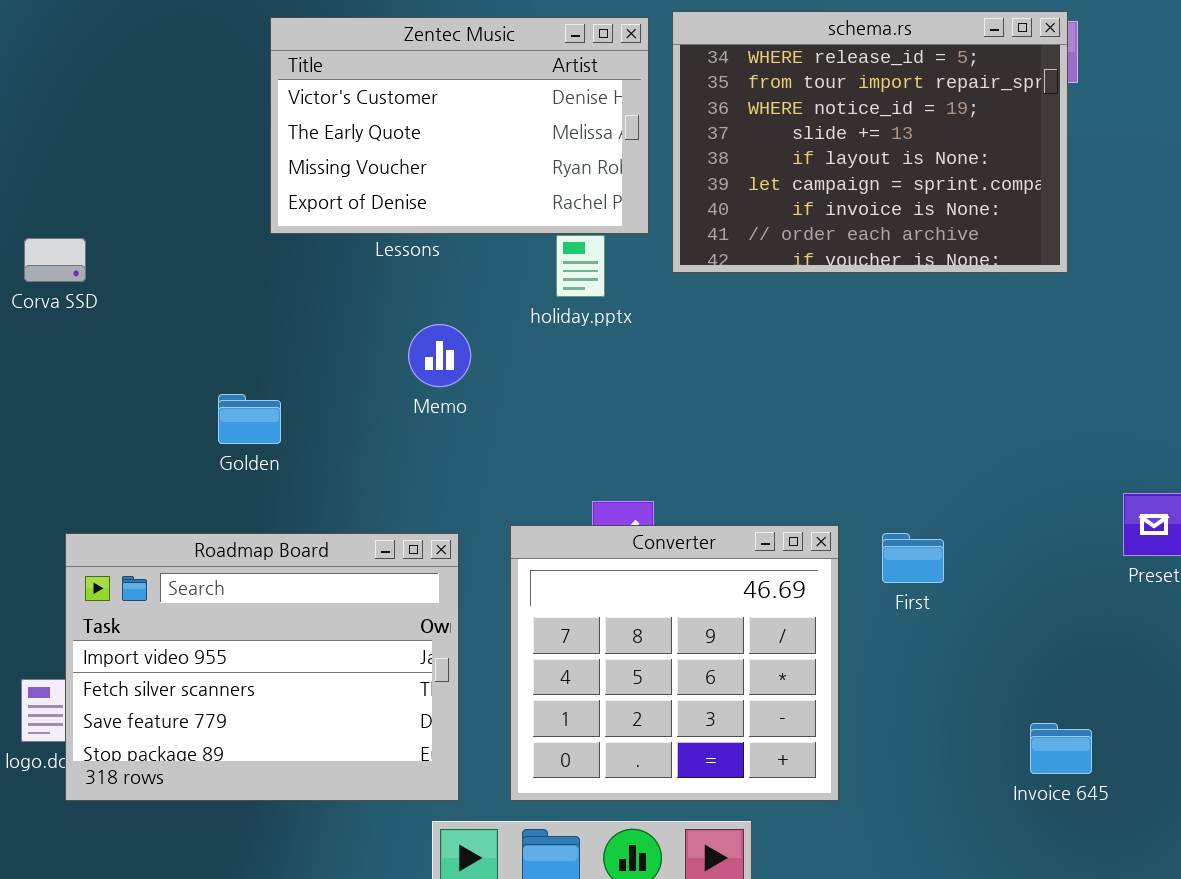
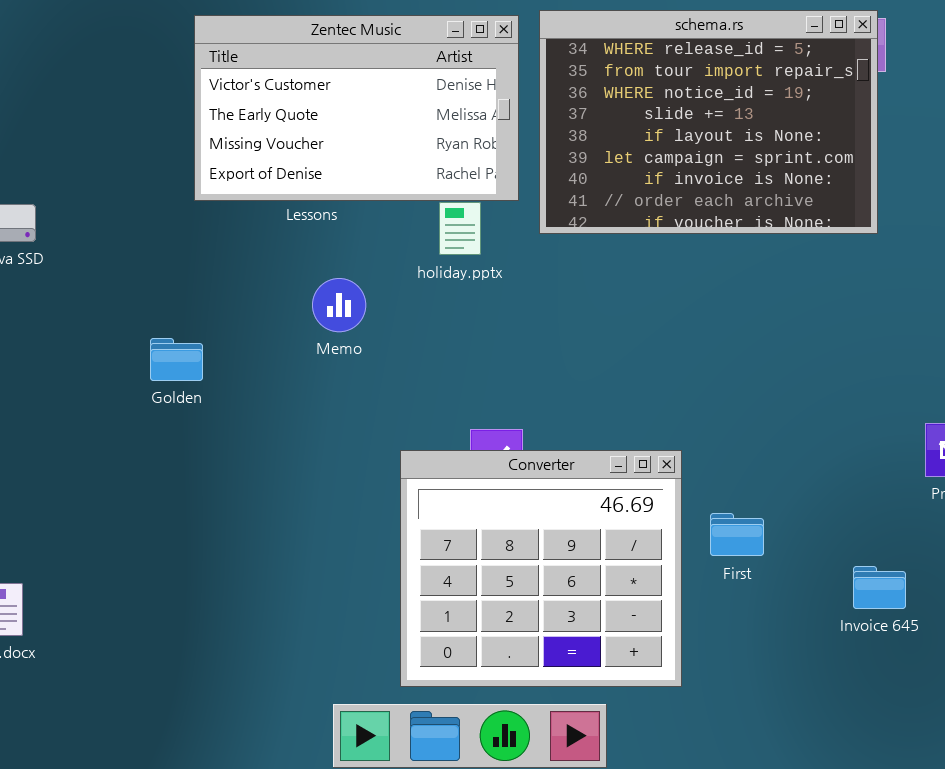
Roadmap Board: [65,533,459,801] -> none, closed
First: [882,533,944,583] -> [710,513,764,556], moved
Invoice 645: [1030,723,1092,774] -> [853,566,906,609], moved

